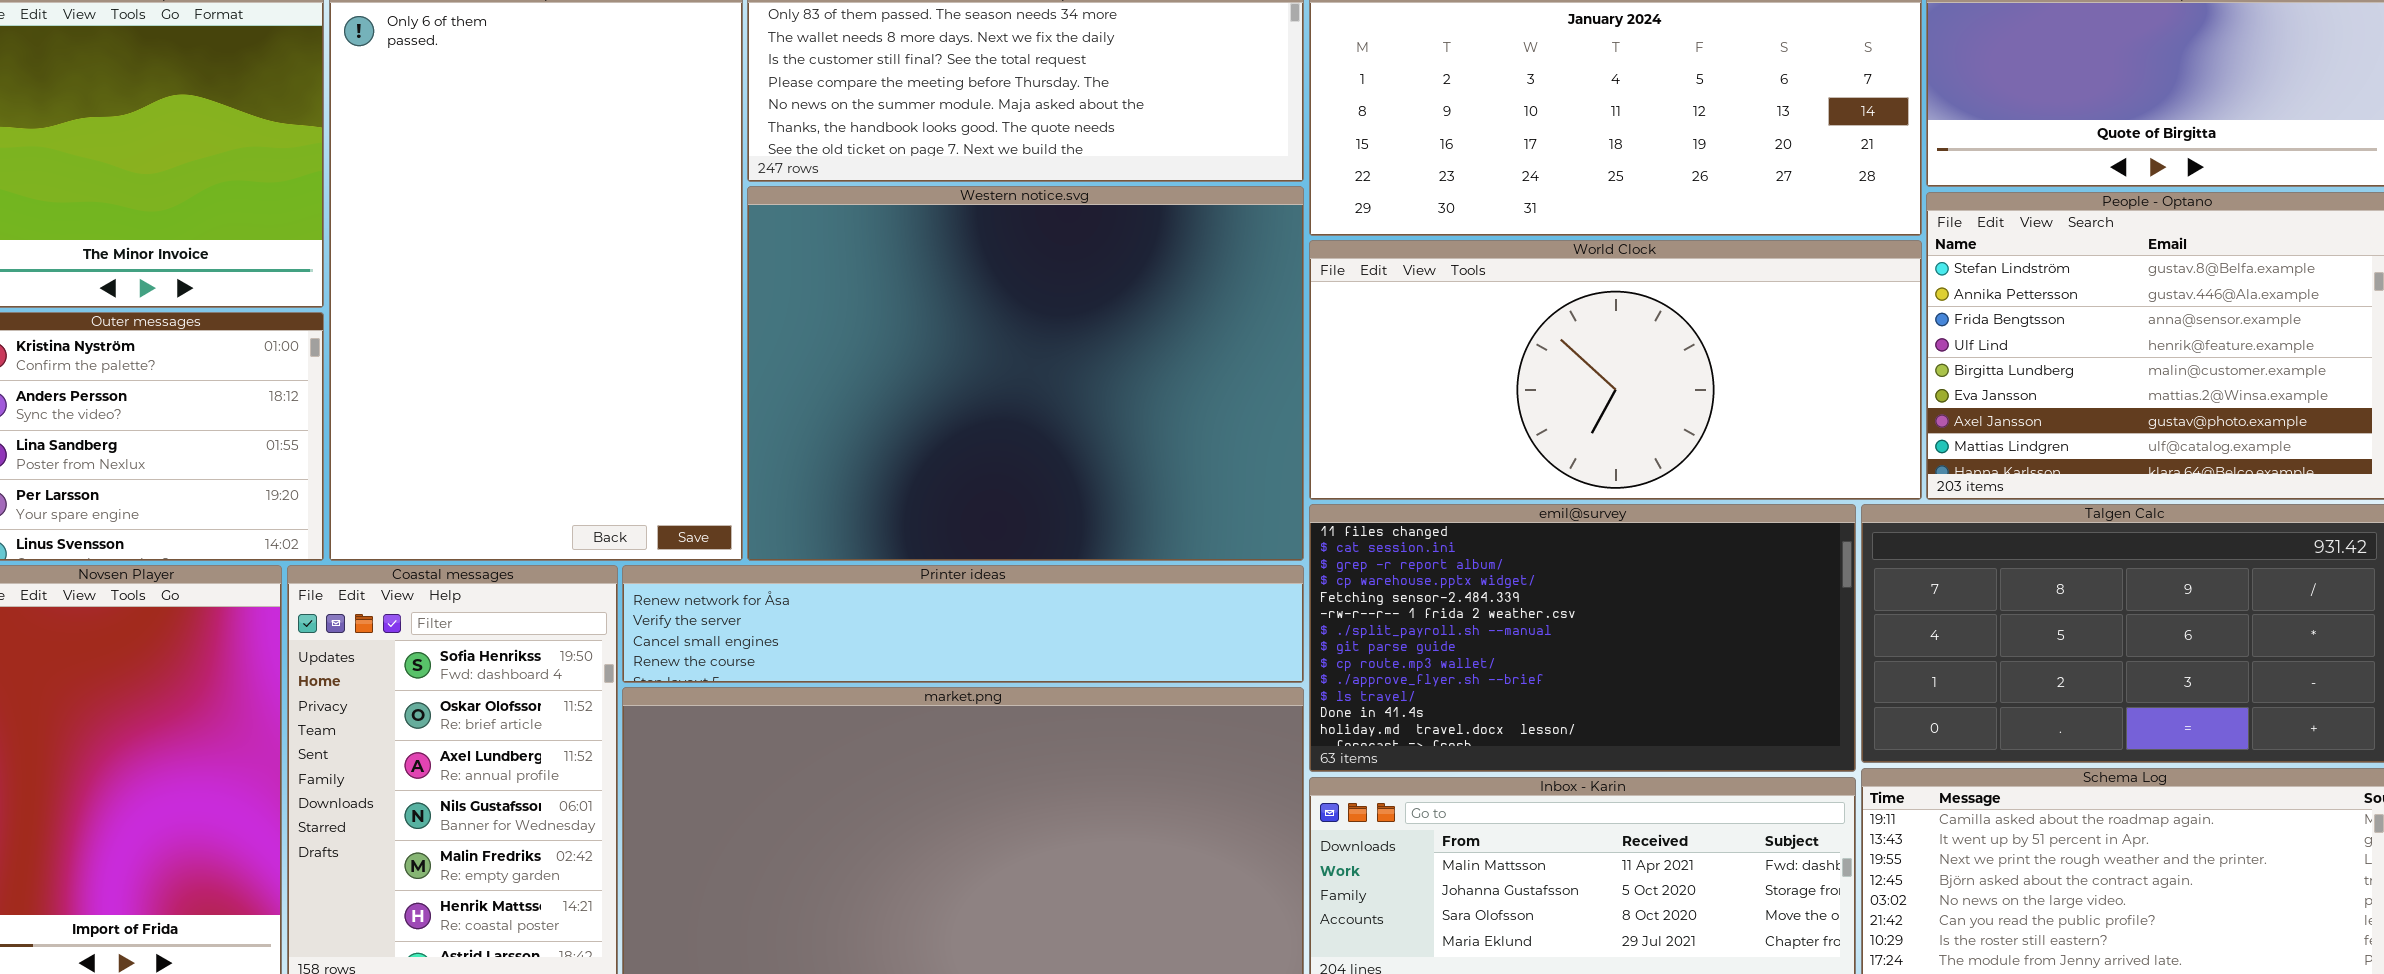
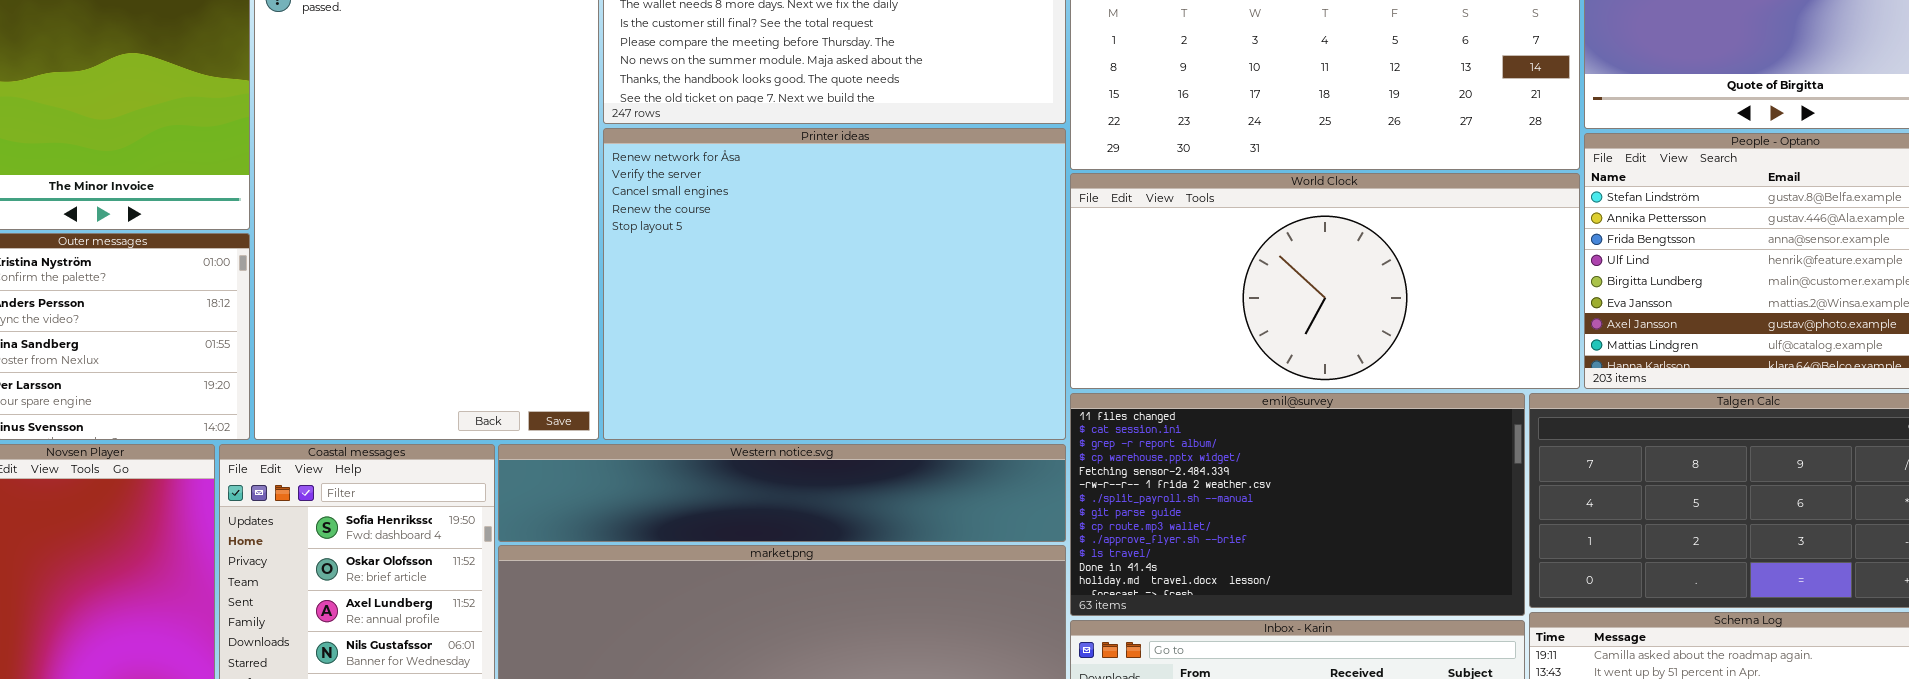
Western notice.svg: [747,186,1304,561] -> [498,444,1066,542], moved, resized
Printer ideas: [622,565,1304,683] -> [603,128,1066,440], moved, resized

